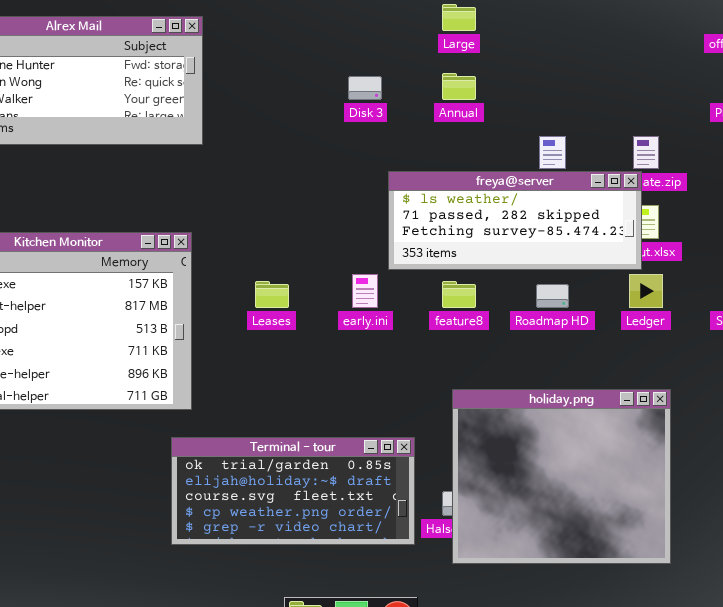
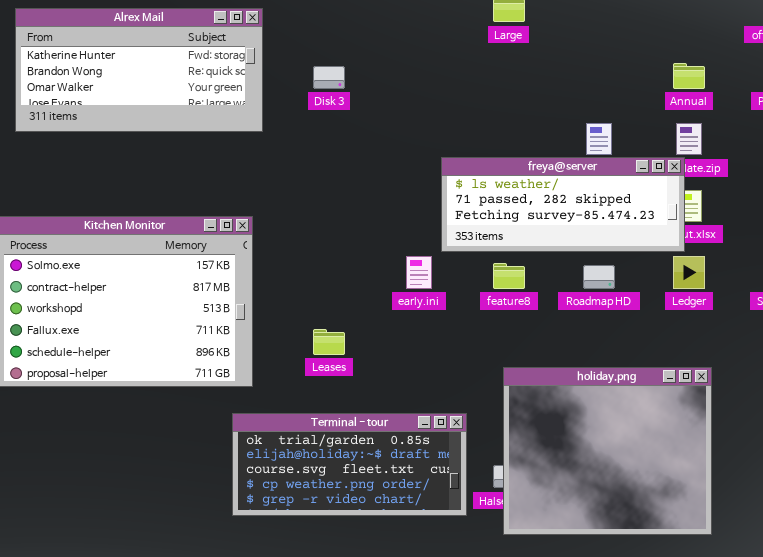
Annual: [442,73,476,100] -> [673,63,705,89], moved
Disk 3: [348,76,382,100] -> [313,66,345,89], moved
Leases: [255,281,289,308] -> [313,329,345,355], moved

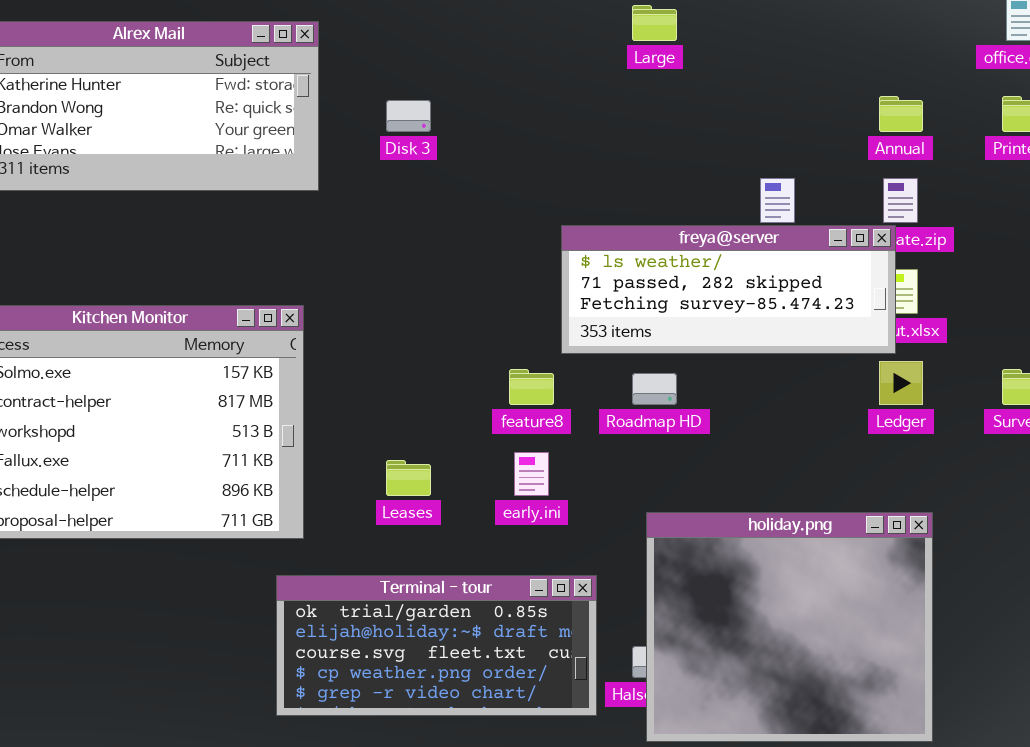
early.ini: [406,256,432,289] -> [514,452,549,496], moved
feature8: [493,263,525,289] -> [509,369,554,405], moved
Roadmap HD: [583,265,615,289] -> [632,373,677,405], moved

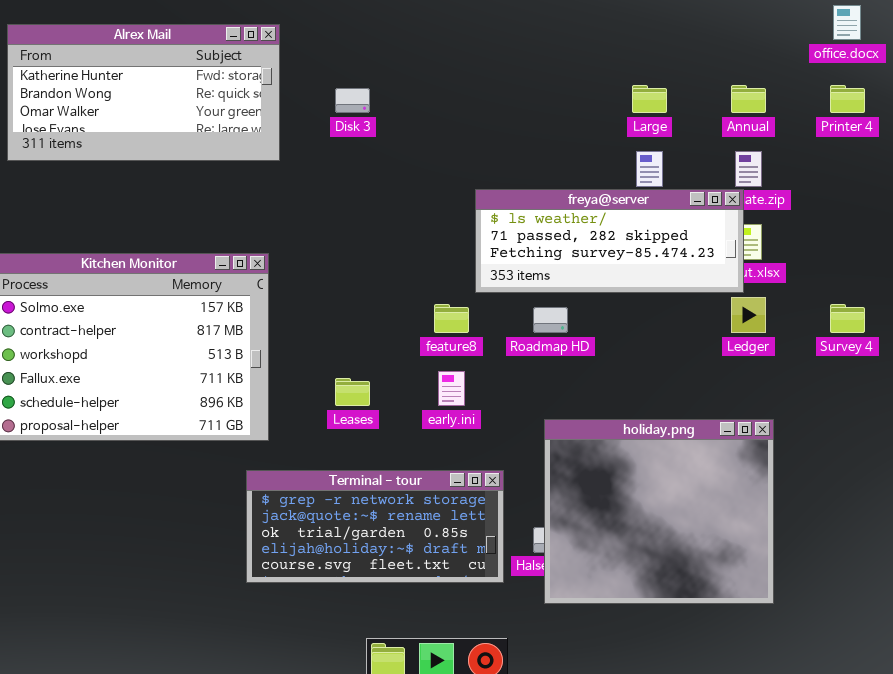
Large: [632,5,677,41] -> [632,85,667,113], moved
Terminal - tour: [276,575,597,716] -> [246,470,504,583], scrolled up 2 rows

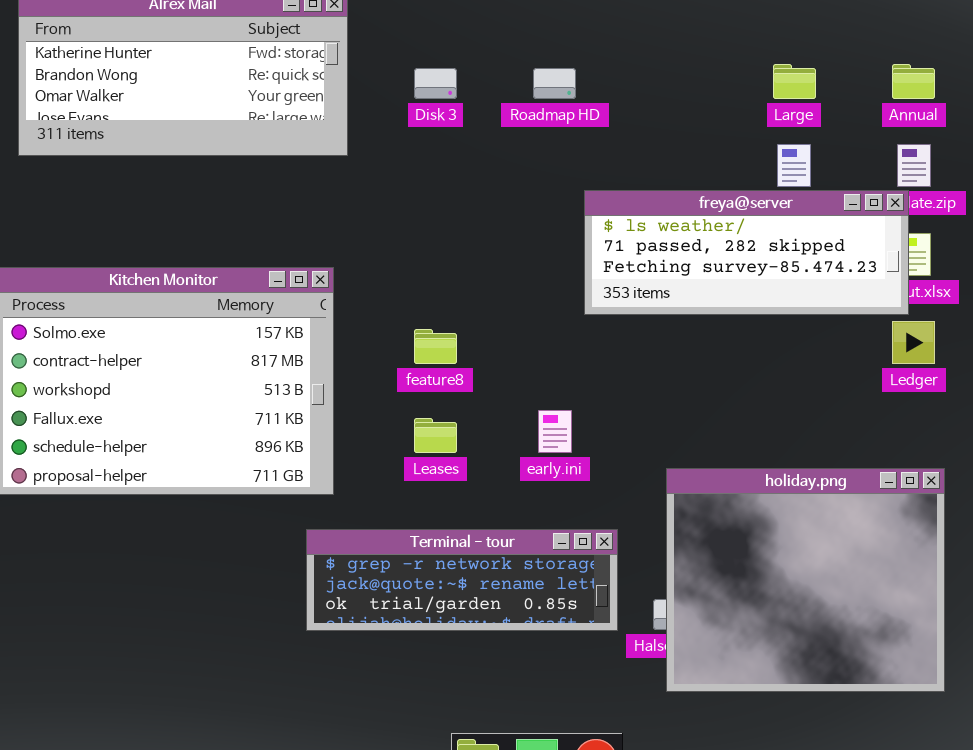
feature8: [434,304,469,333] -> [414,329,457,364], moved
Roadmap HD: [533,307,568,333] -> [533,68,576,99], moved
Terminal - tour: [246,470,504,583] -> [306,529,618,631], resized

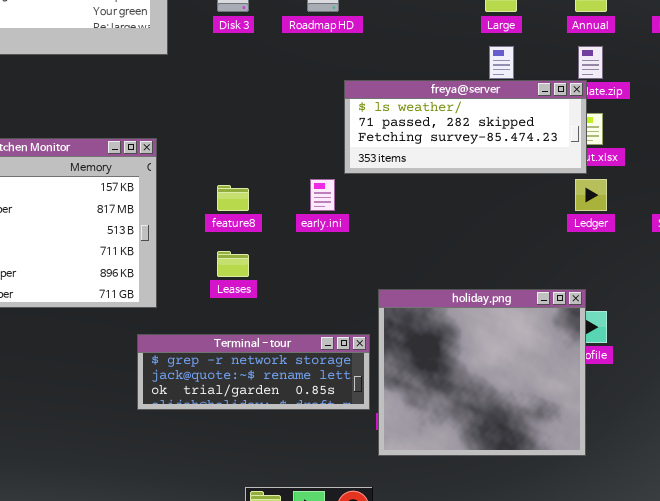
early.ini: [538,410,572,453] -> [310,179,335,211], moved
holiday.png: [666,468,945,692] -> [378,289,586,456], moved

